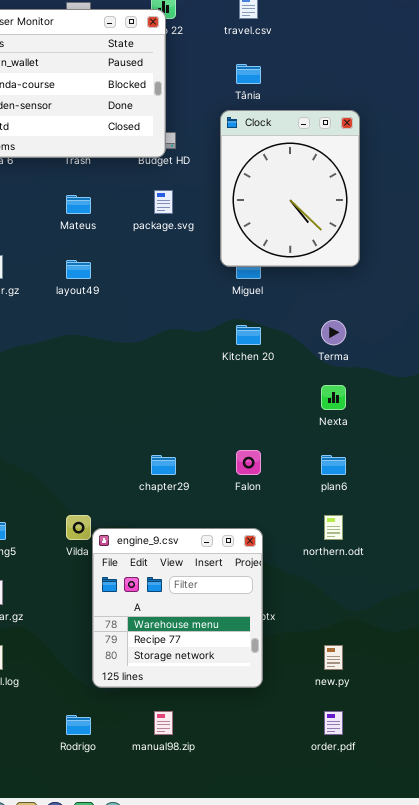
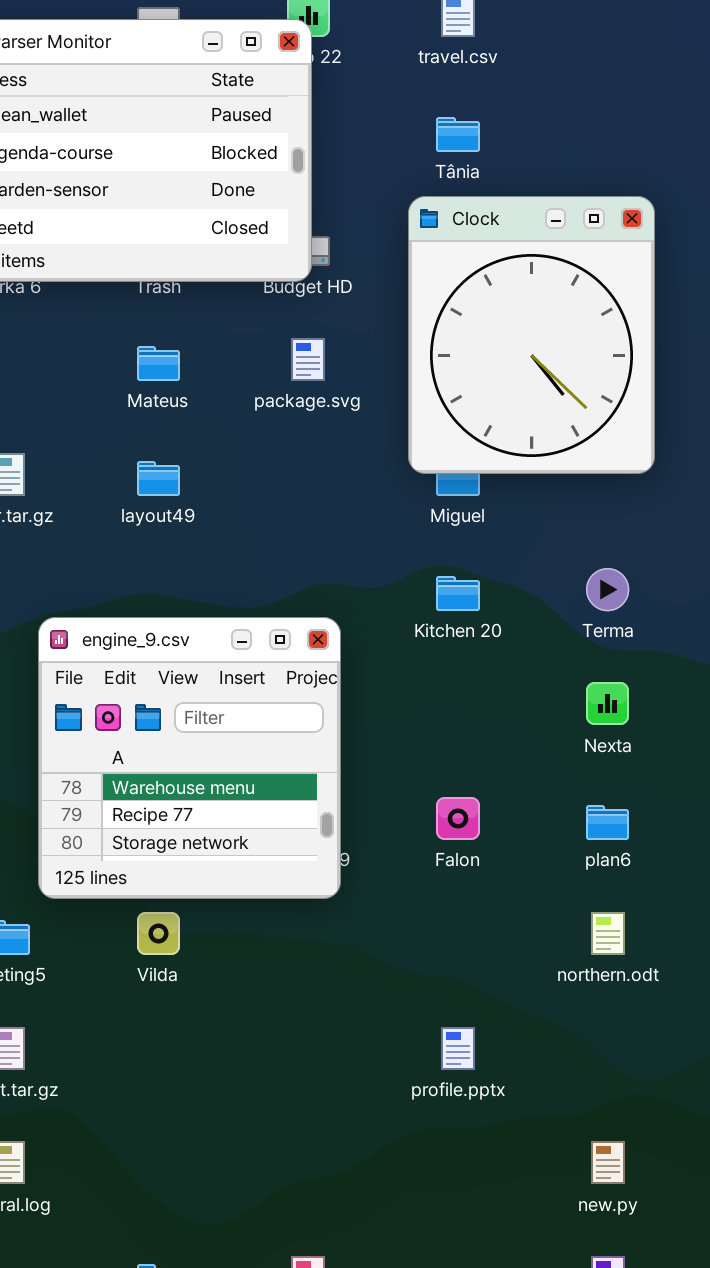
engine_9.csv: [92,528,263,688] -> [38,617,341,899], moved

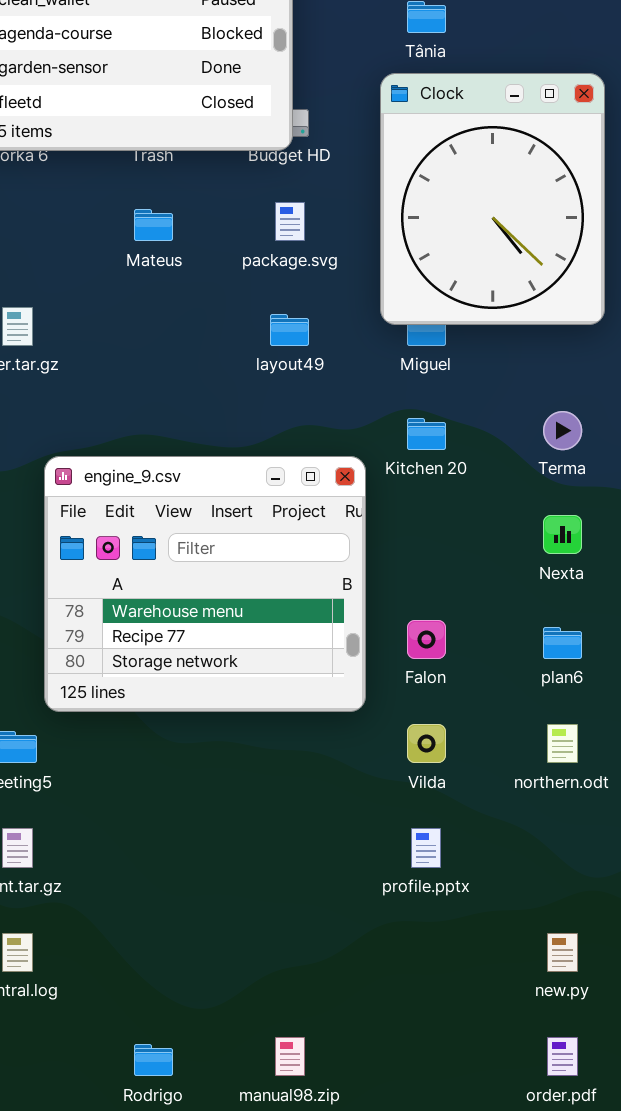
layout49: [137,461,180,496] -> [270,314,309,346], moved
engine_9.csv: [38,617,341,899] -> [44,456,366,712], resized
Vilda: [137,912,180,955] -> [407,724,446,763], moved

